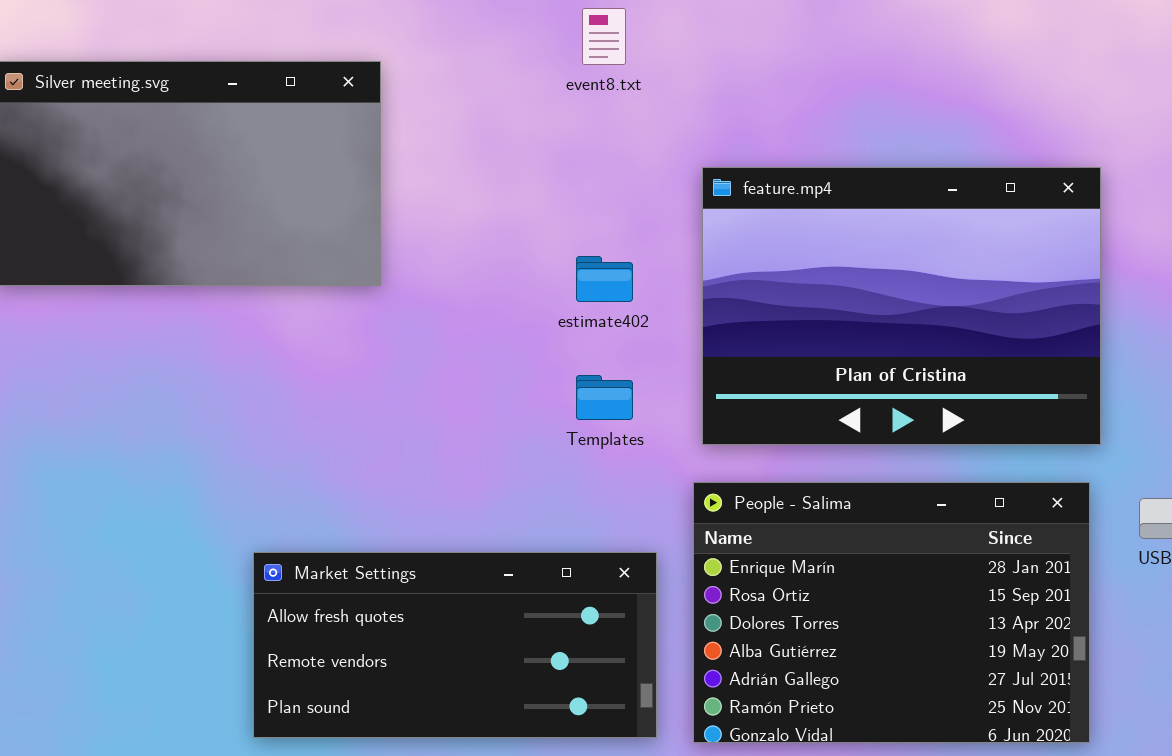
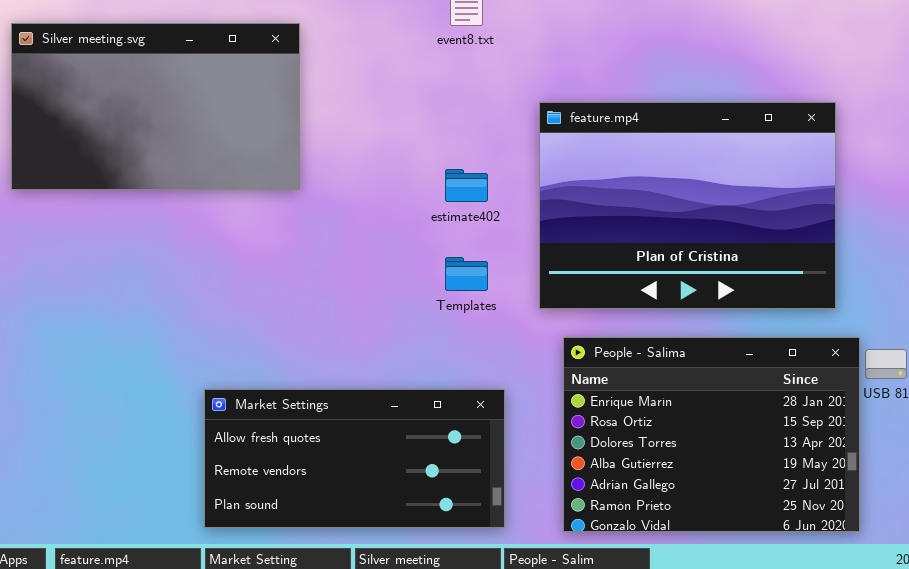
People - Salima: [693,482,1090,743] -> [563,337,860,532], moved

